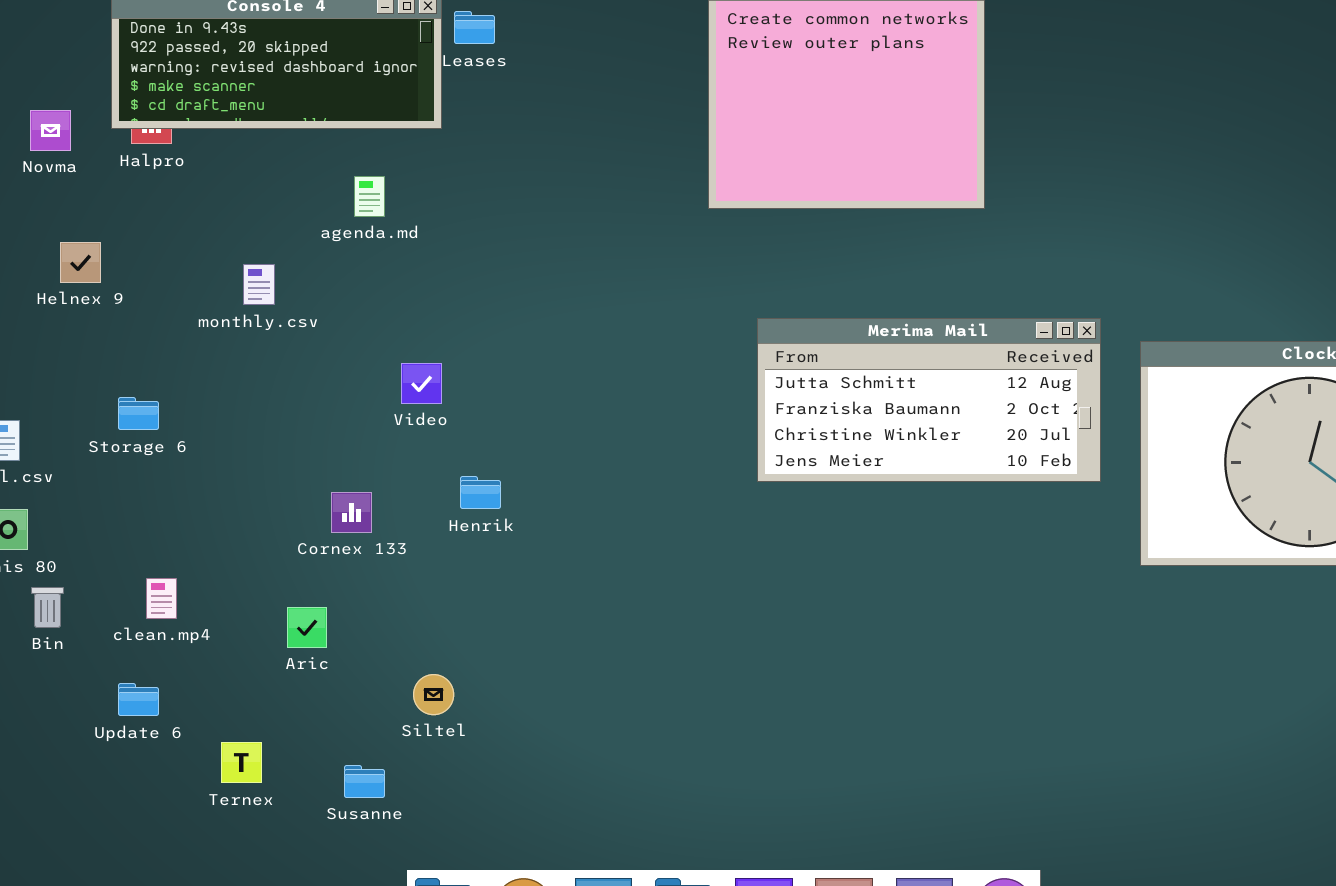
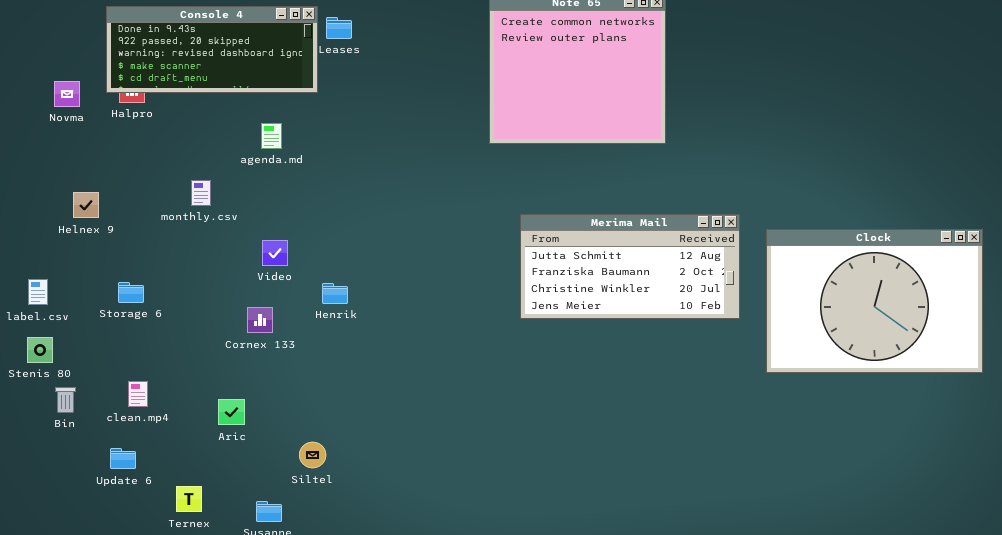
Helnex 9: [60,242,101,283] -> [73,192,99,218], moved
Video: [401,363,442,404] -> [262,240,288,266], moved
Storage 6: [118,397,159,430] -> [118,282,144,303], moved
Henrik: [460,476,501,509] -> [322,283,348,304], moved
Cornex 133: [331,492,372,533] -> [247,307,273,333], moved

